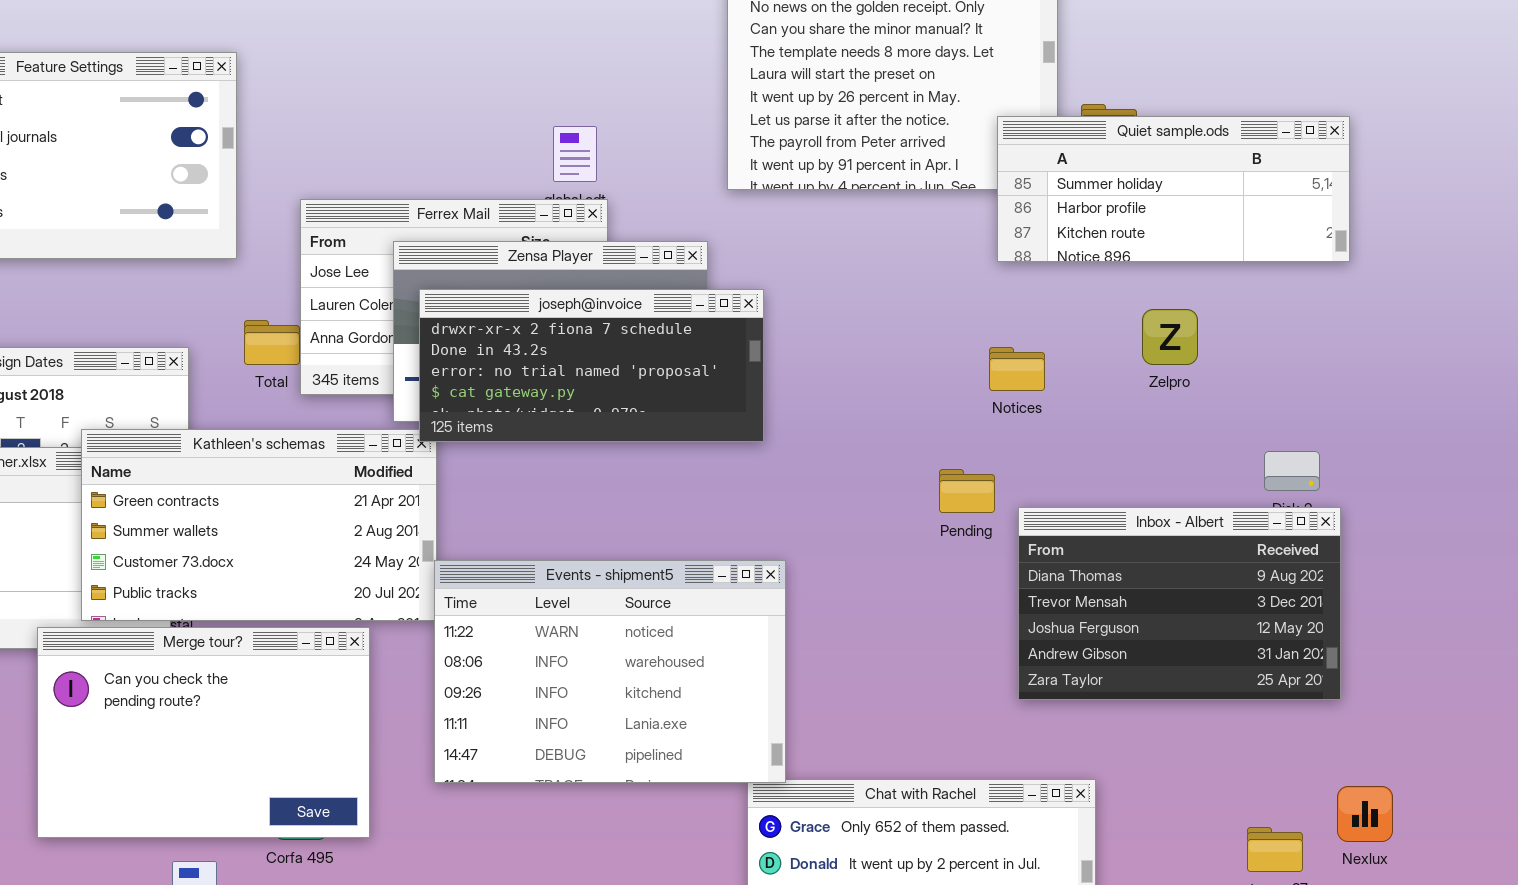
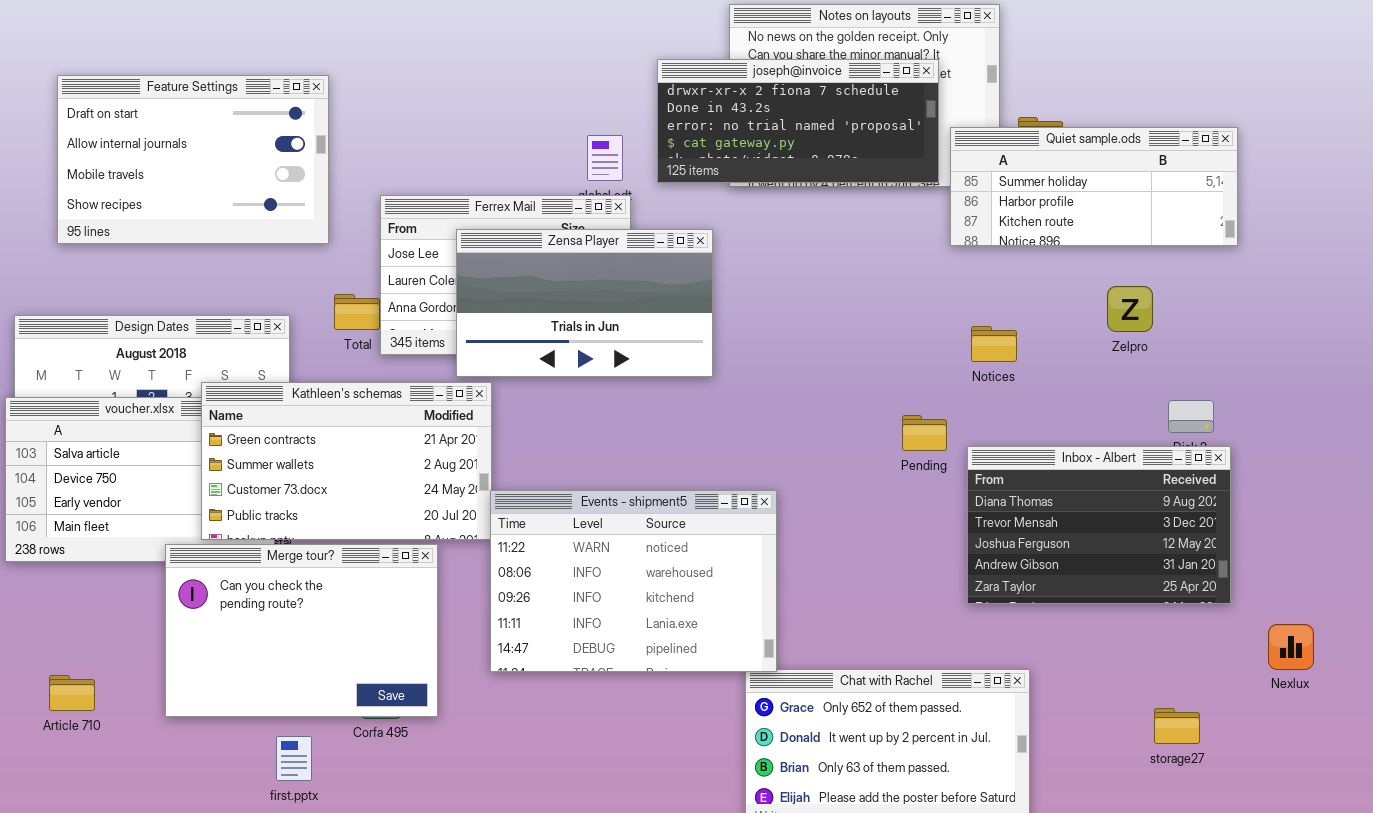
joseph@invoice: [419,289,764,442] -> [657,59,939,183], moved
Zelpro: [1142,309,1198,365] -> [1107,286,1153,332], moved
Notices: [989,347,1045,391] -> [971,326,1017,362], moved
Nexlux: [1337,786,1393,842] -> [1268,624,1314,670], moved

